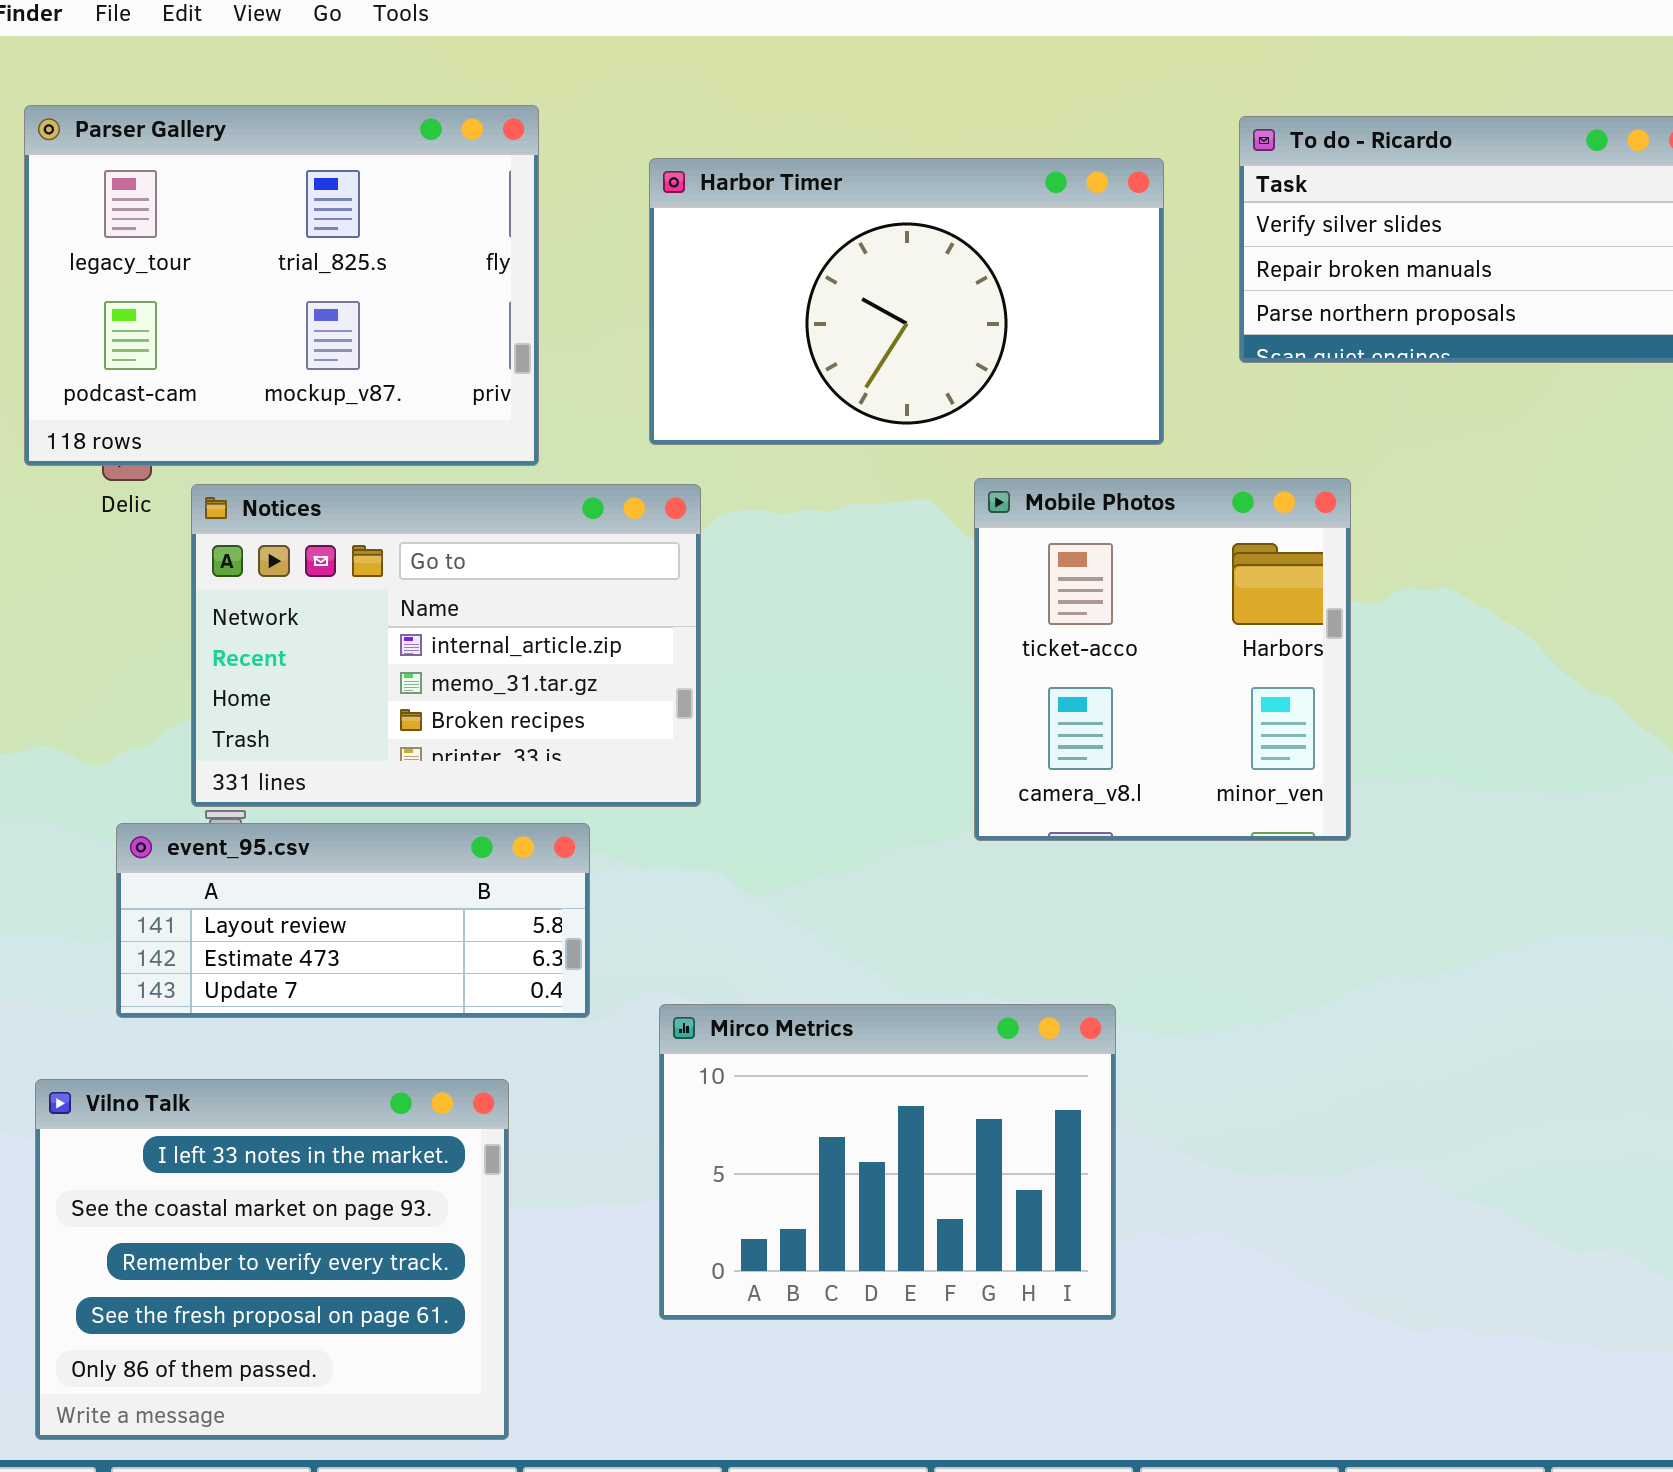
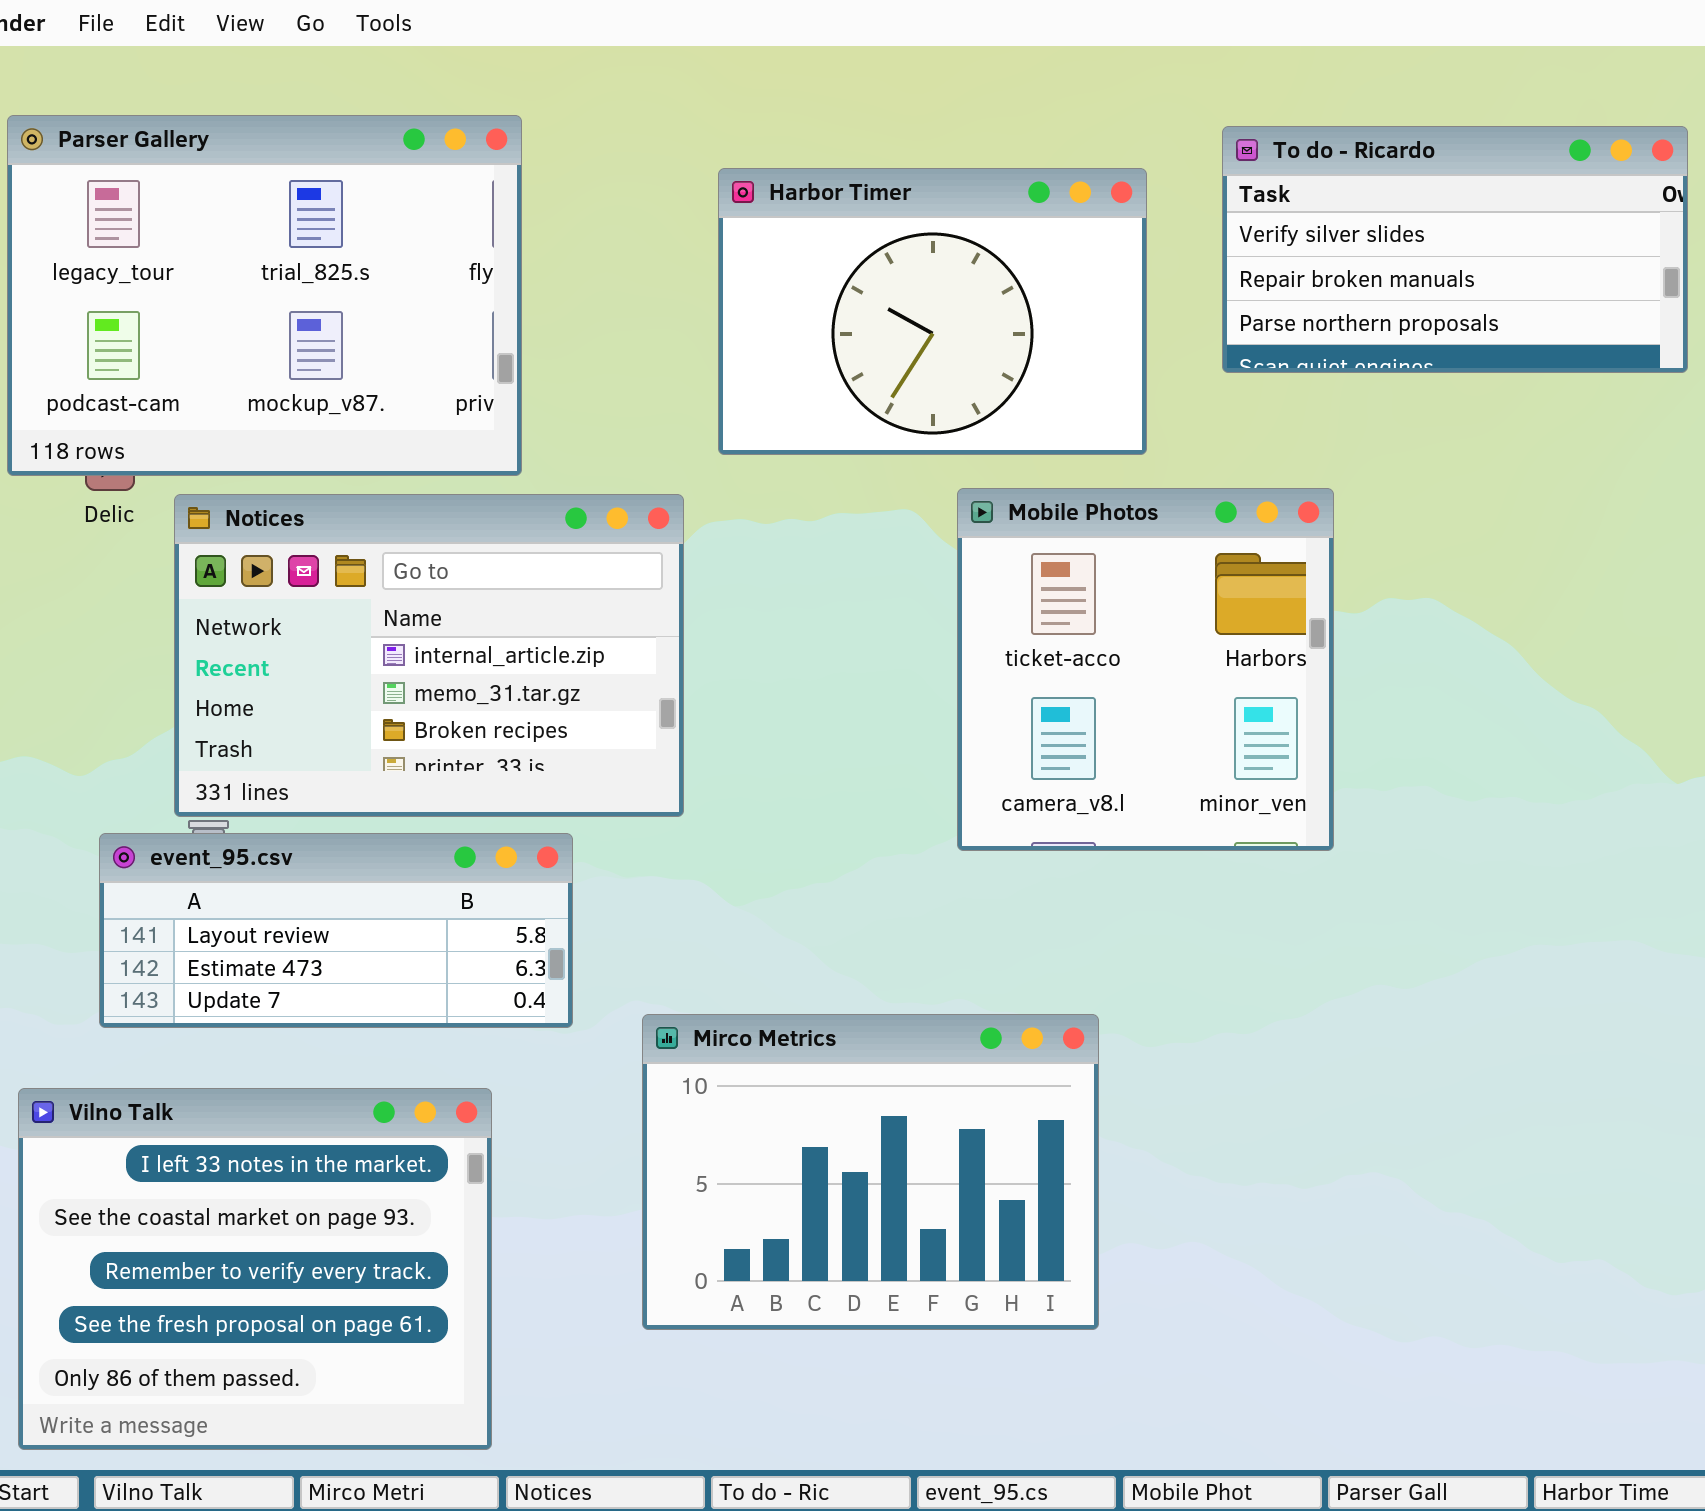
Harbor Timer: [649,158,1164,445] -> [718,168,1147,455], resized

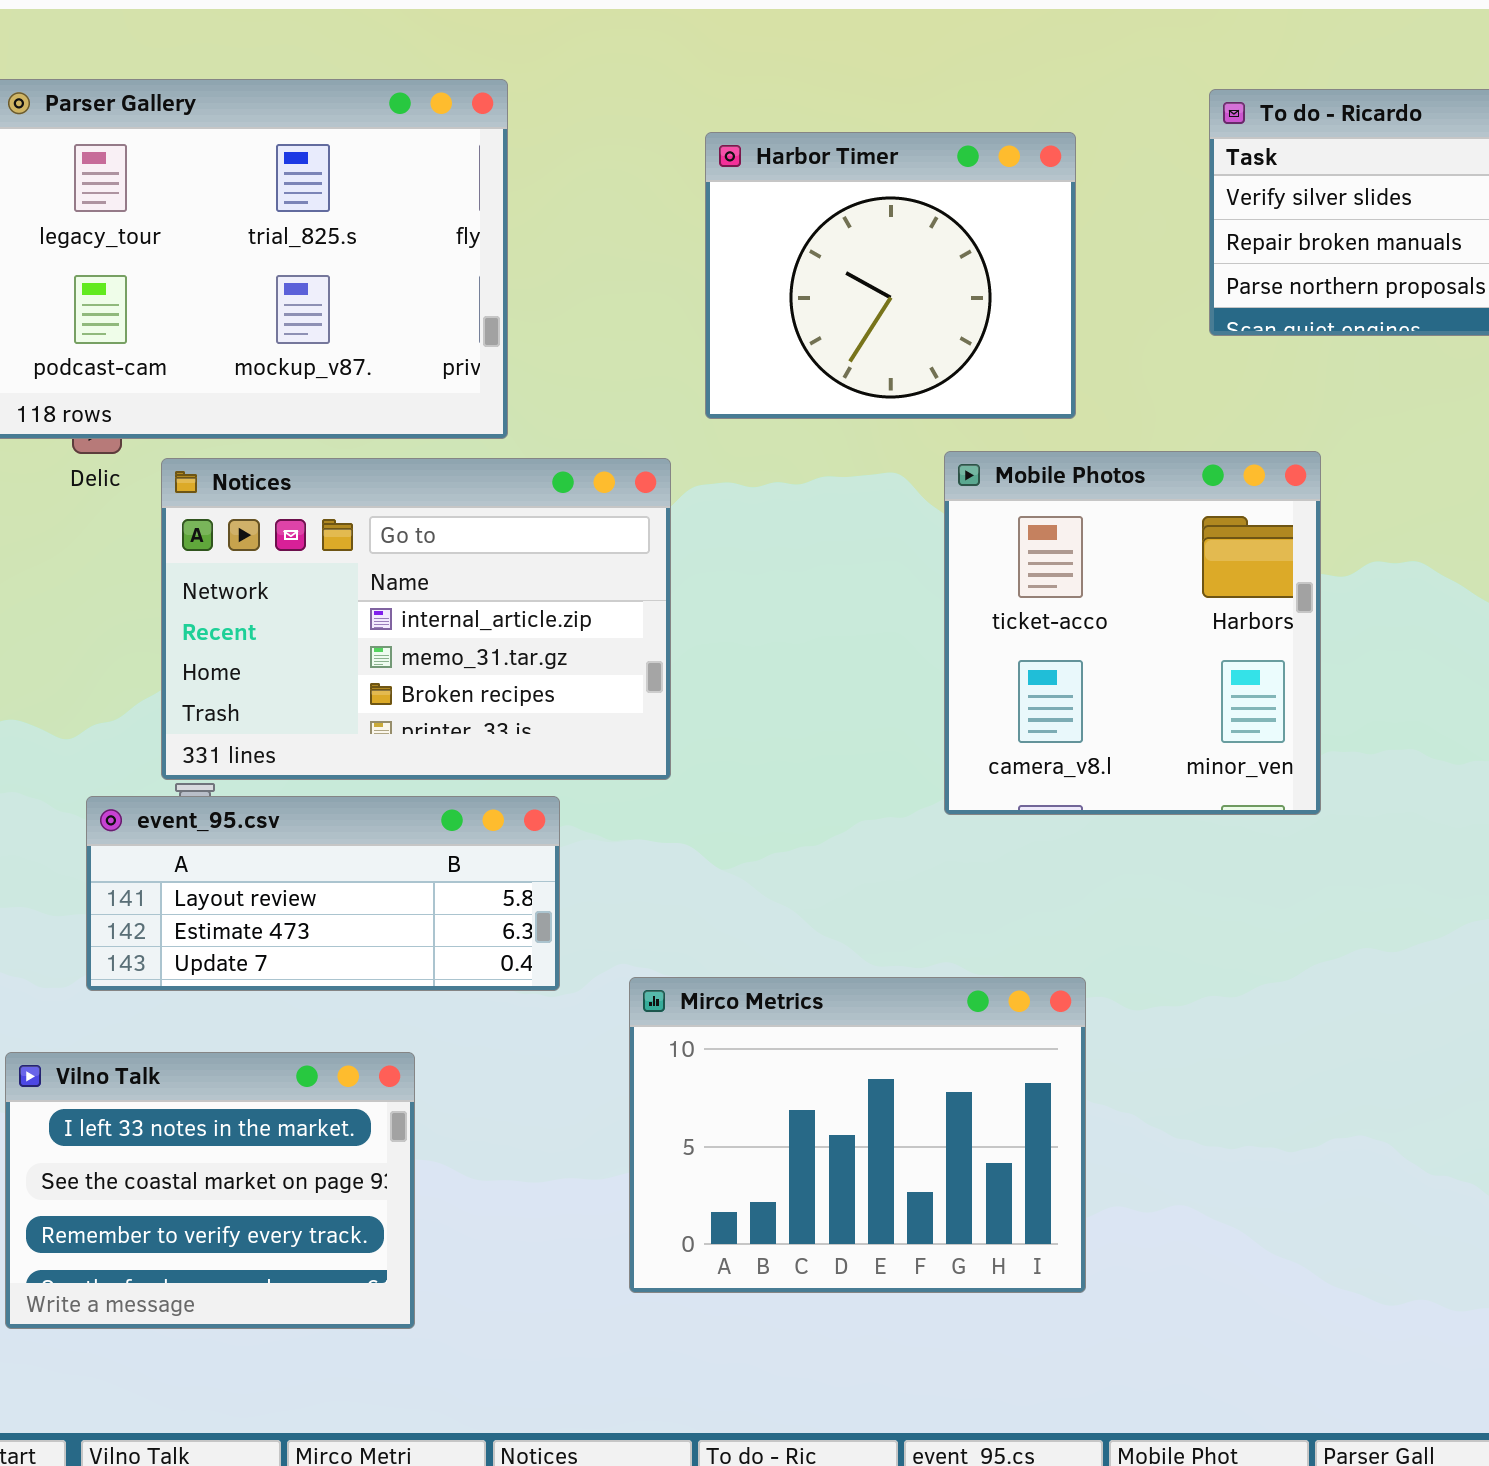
Harbor Timer: [718,168,1147,455] -> [705,132,1076,419], resized
Vilno Talk: [18,1088,492,1450] -> [5,1052,415,1329], resized

